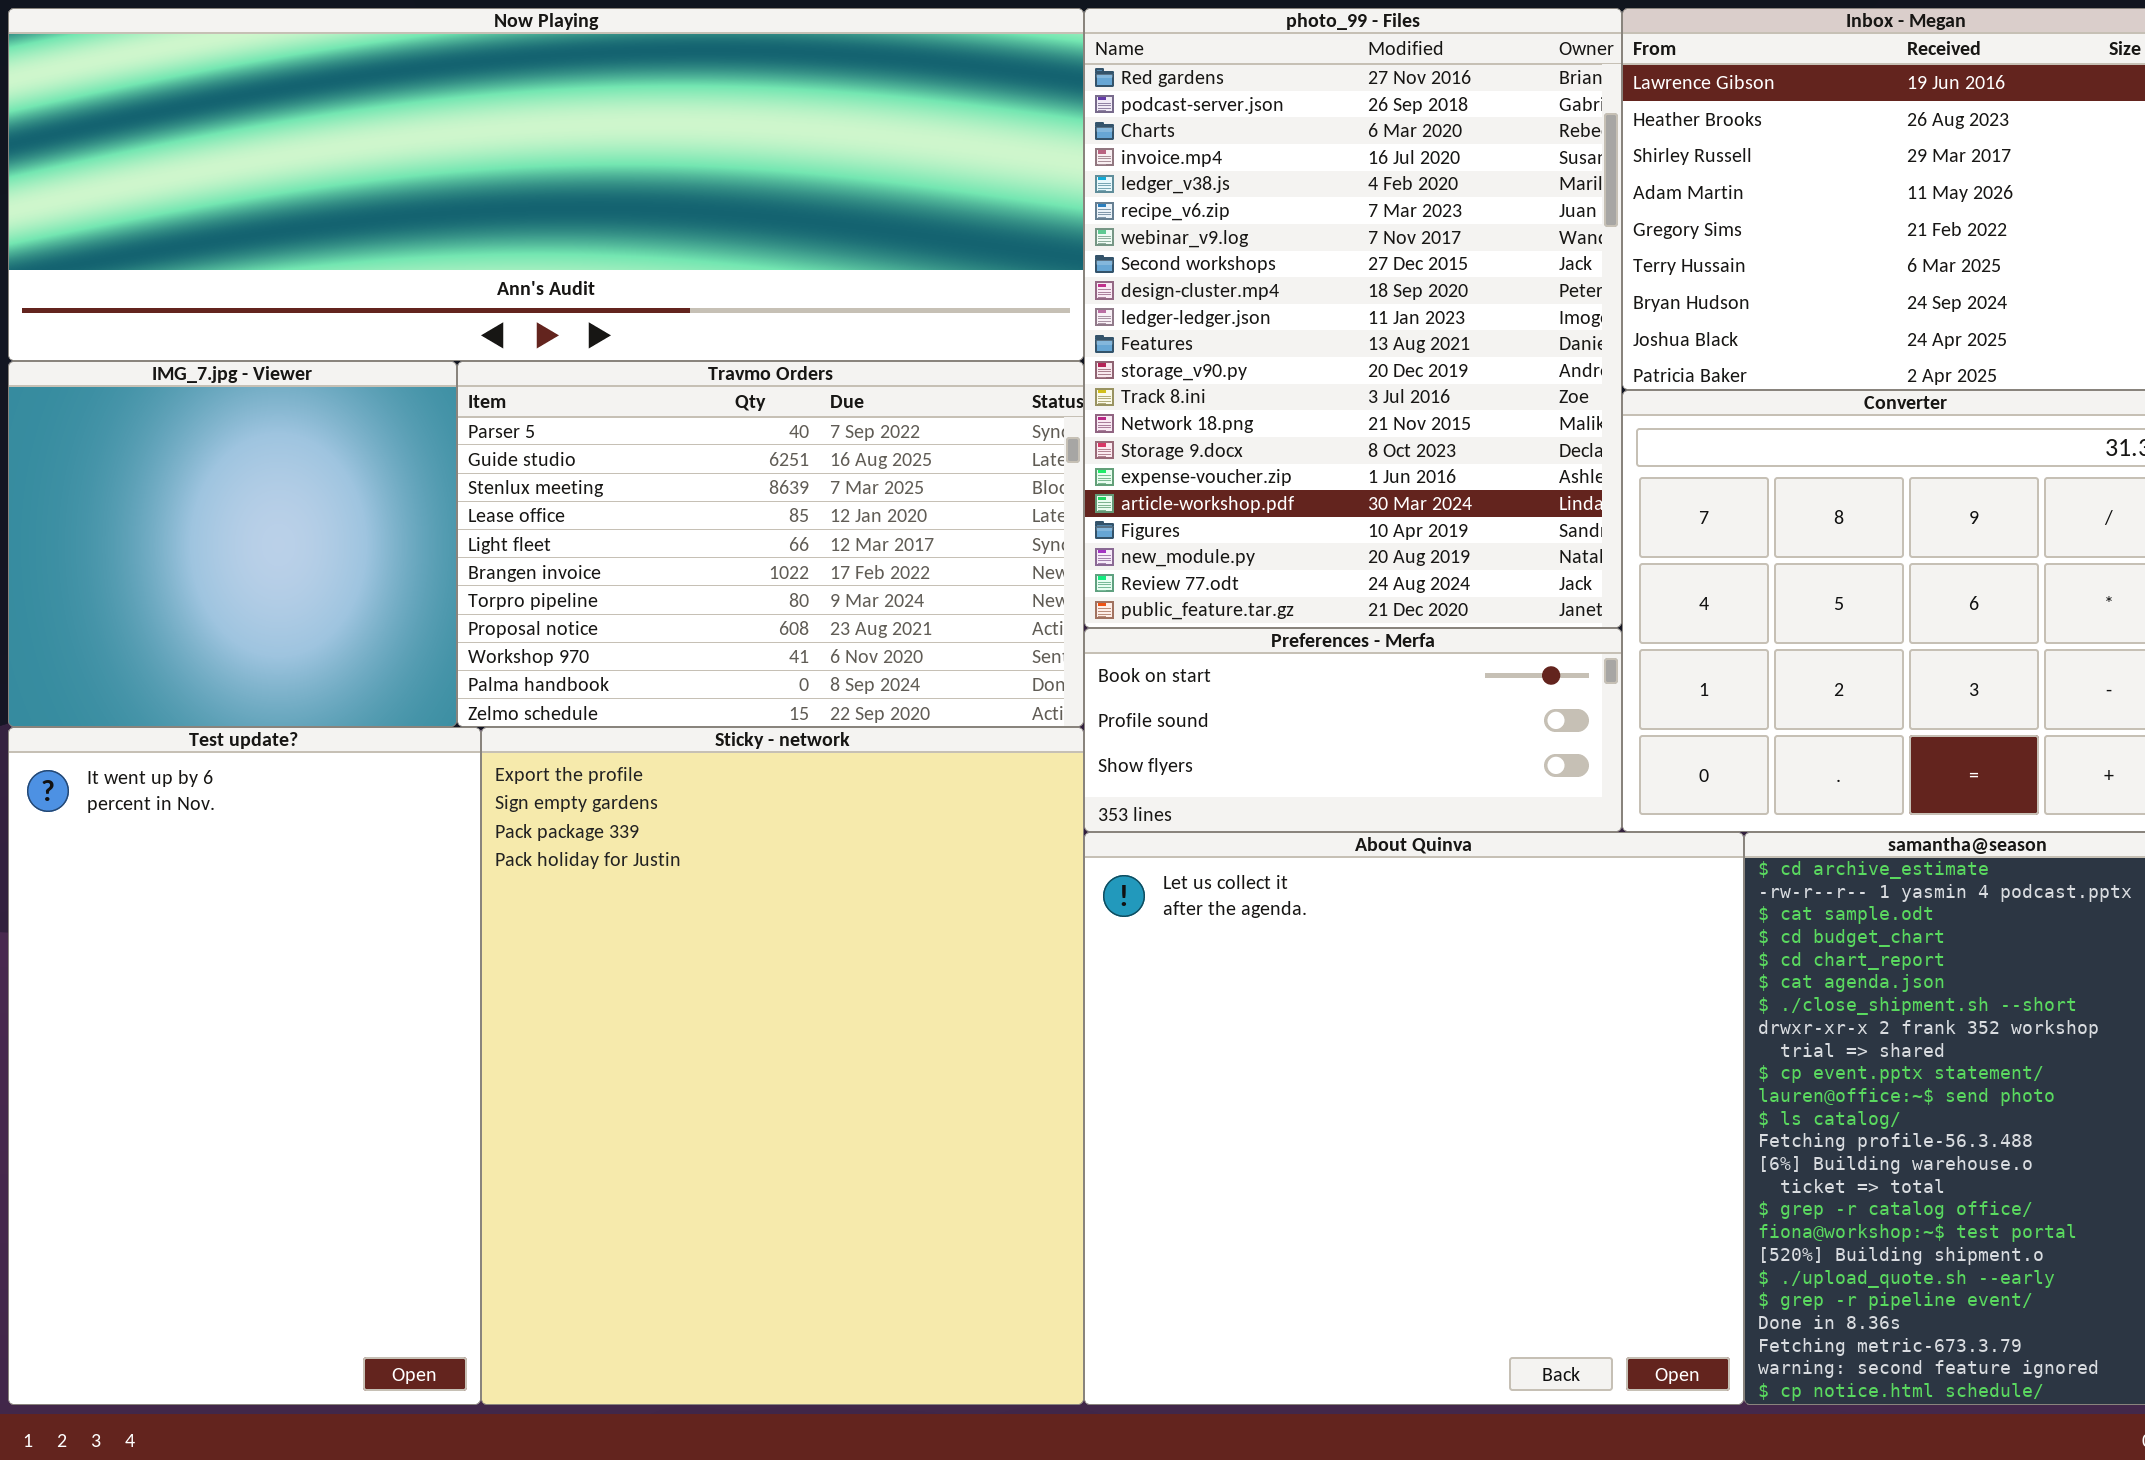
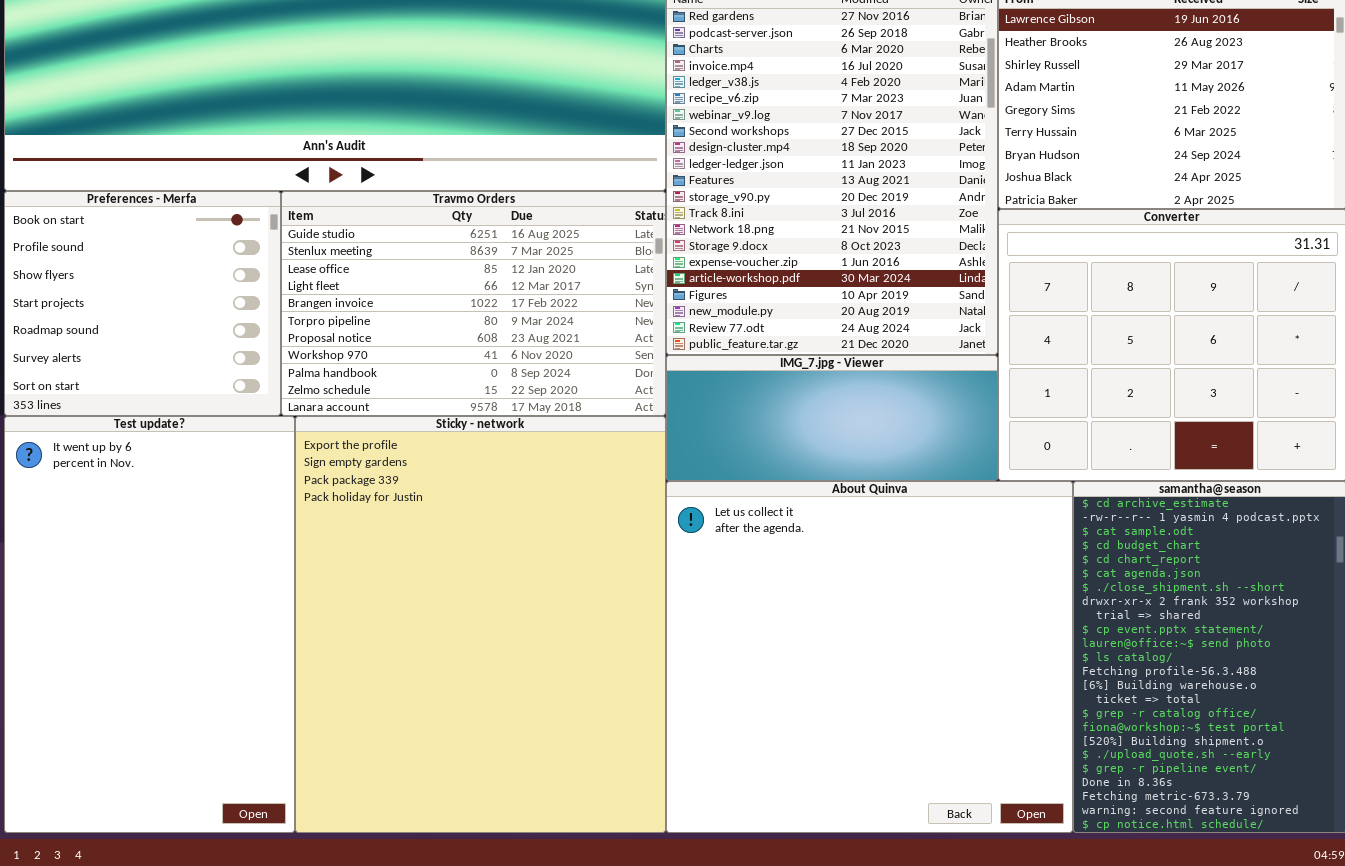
IMG_7.jpg - Viewer: [8,361,457,727] -> [666,355,998,481], moved, resized
Travmo Orders: [457,361,1084,727] -> [281,191,666,416], scrolled down 1 row
Preferences - Merfa: [1084,628,1622,832] -> [4,191,281,416], moved, resized

